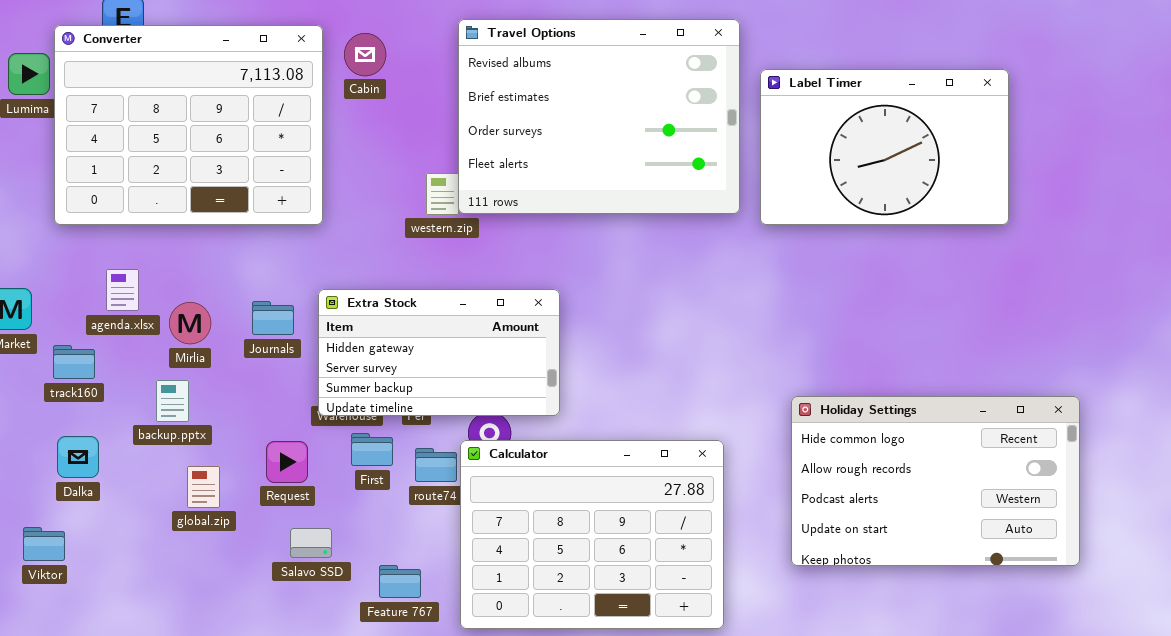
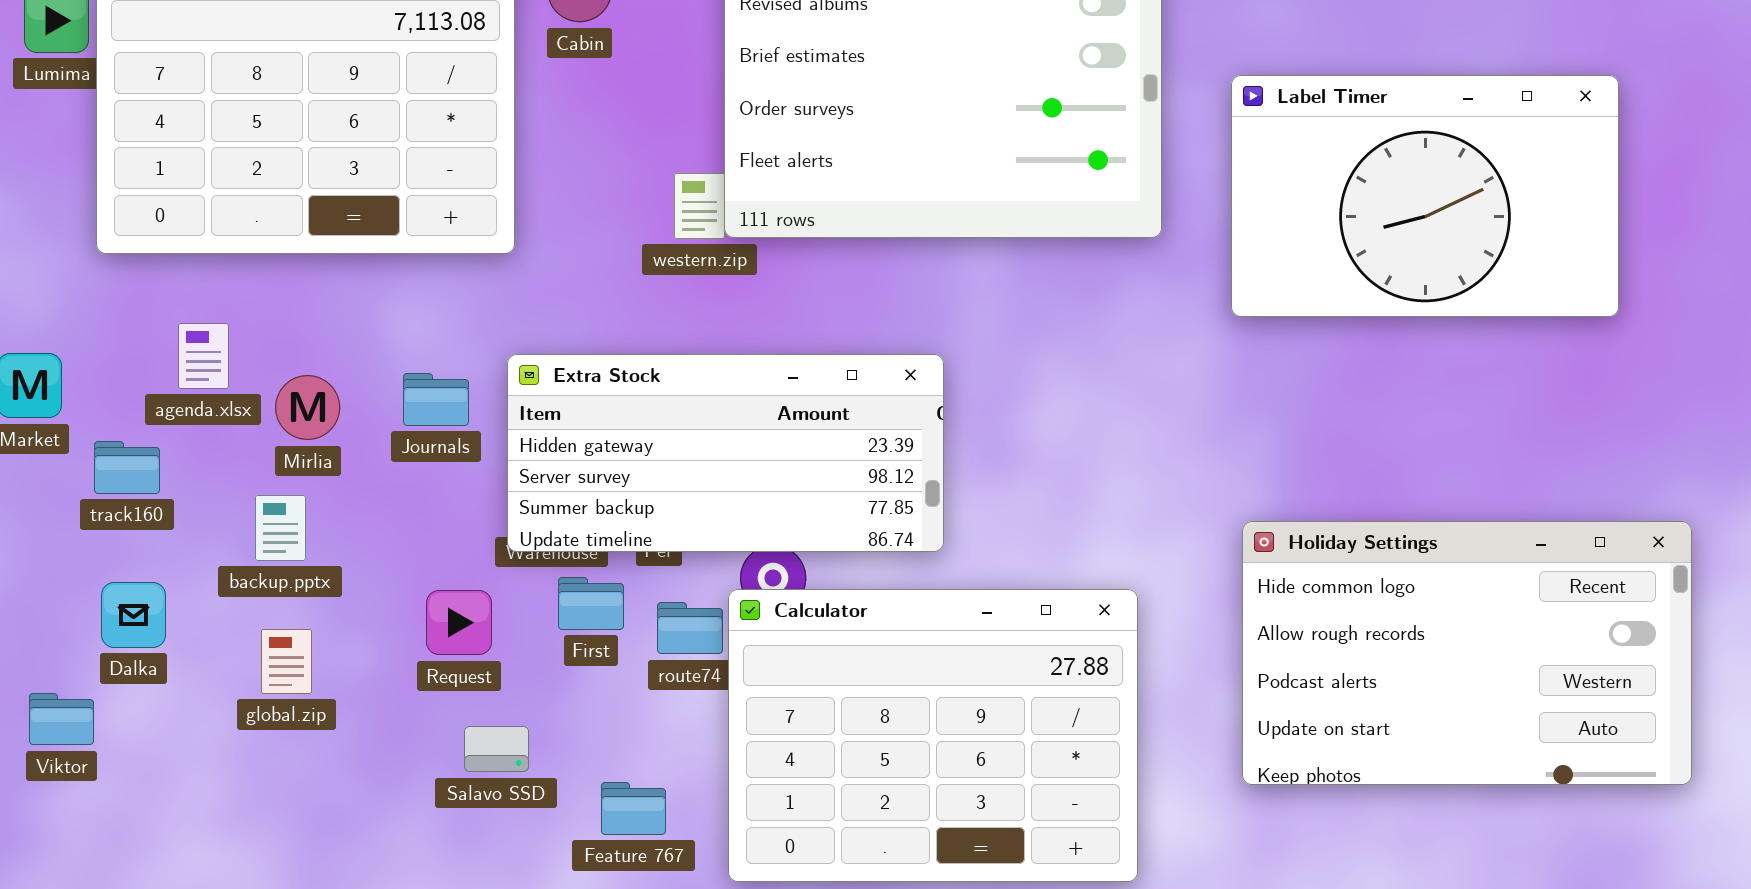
Label Timer: [760,69,1009,225] -> [1231,75,1619,317], moved
Extra Stock: [318,289,560,416] -> [507,354,944,552], resized
global.zip: [187,466,220,508] -> [261,629,312,694], moved
Viktor: [23,527,65,561] -> [29,693,94,745], moved

